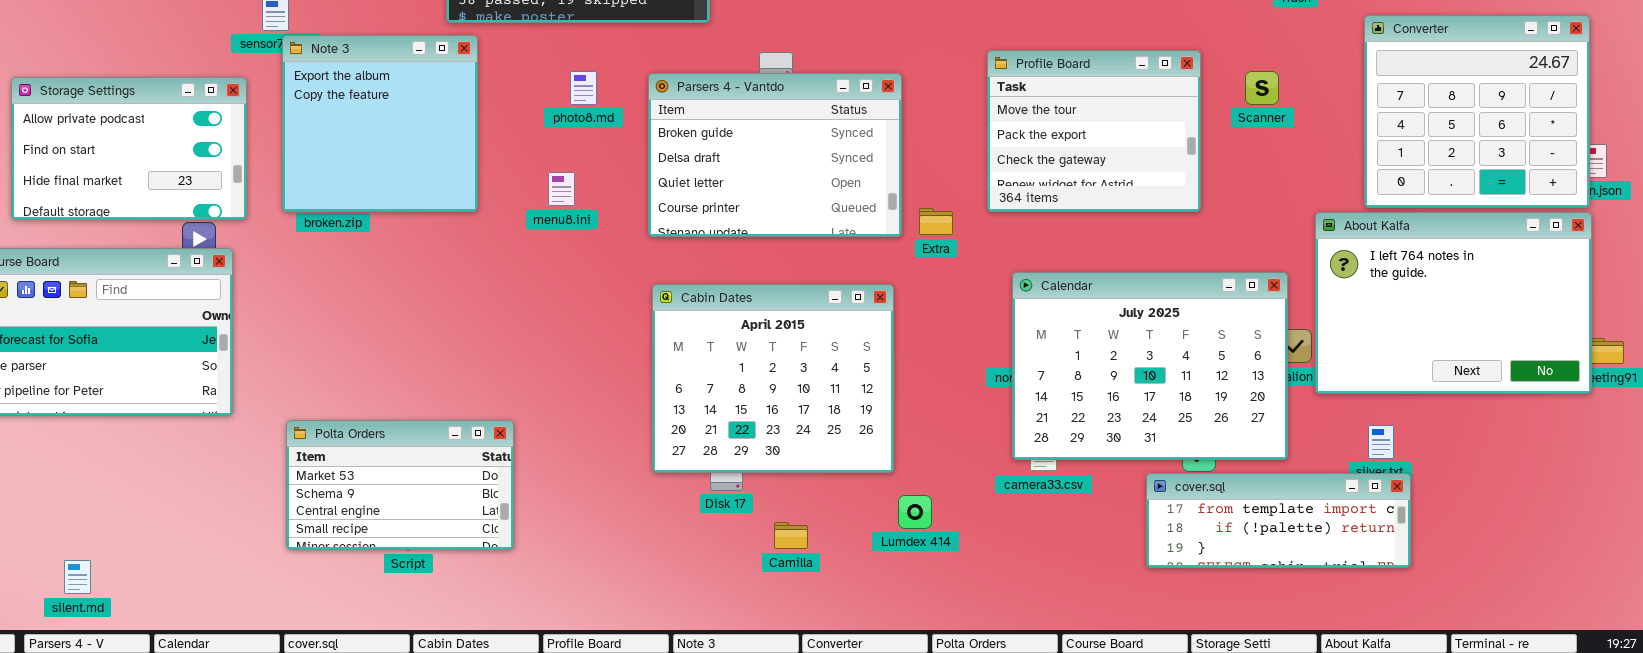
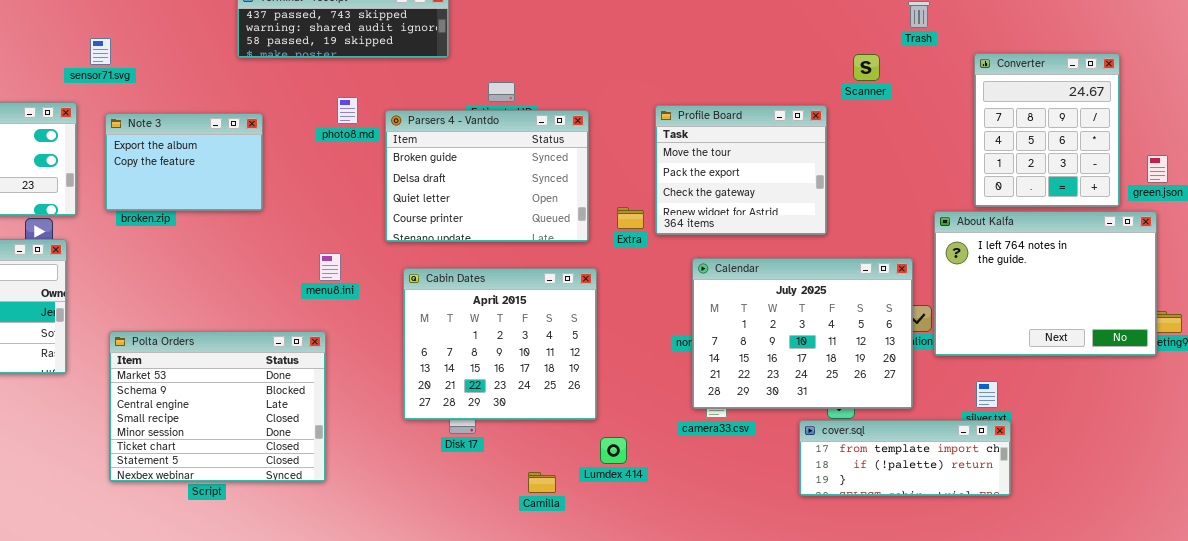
Converter: [1364,15,1590,208] -> [974,53,1120,207], resized
Note 3: [282,35,478,212] -> [105,113,263,211], resized
Profile Board: [987,50,1201,212] -> [655,105,827,235], moved
Scanner: [1245,71,1279,105] -> [853,54,880,81], moved
Parsers 4 - Vantdo: [648,73,902,237] -> [385,110,589,242], moved
menu8.ini: [548,172,575,206] -> [319,253,341,281], moved
Polta Orders: [286,420,514,550] -> [109,331,326,482], resized
Camilla: [774,522,808,549] -> [528,472,556,493], moved

